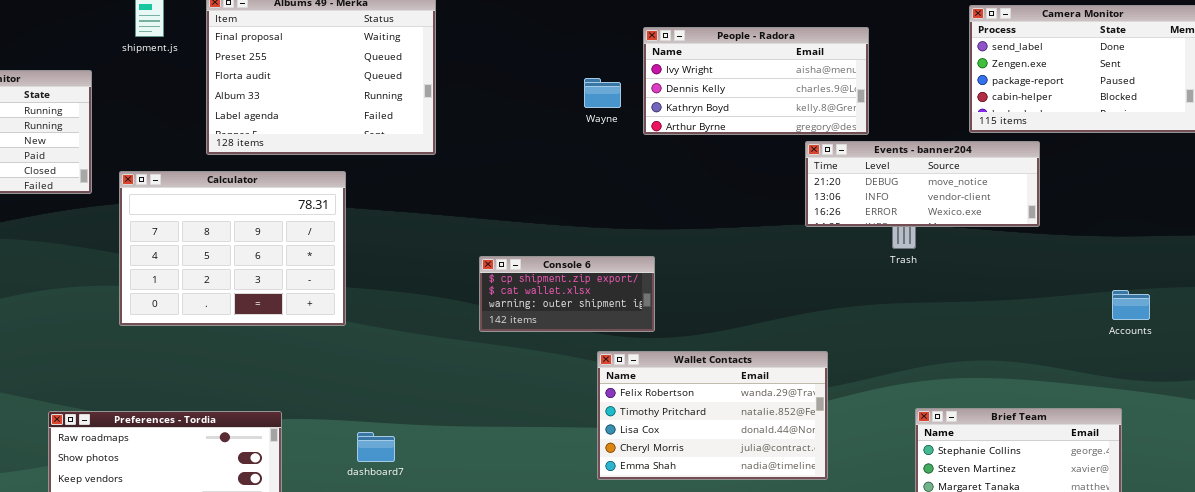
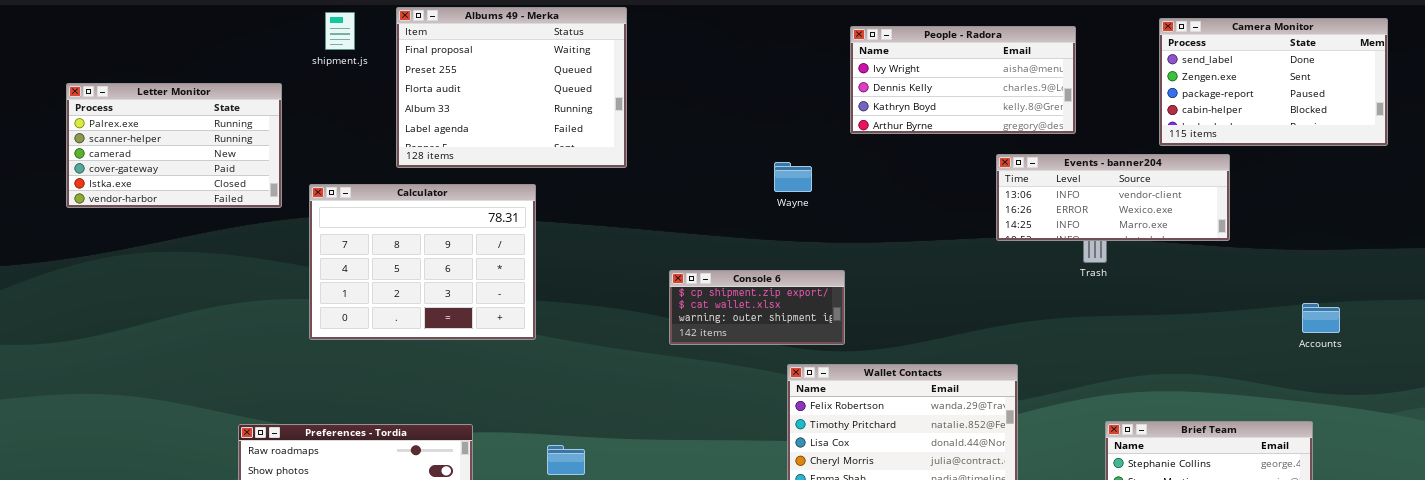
People - Radora: [643,27,869,135] -> [850,26,1076,134], moved
Wayne: [584,78,621,108] -> [774,162,812,192], moved
Events - banner204: [805,141,1040,227] -> [996,154,1230,241], scrolled down 1 row

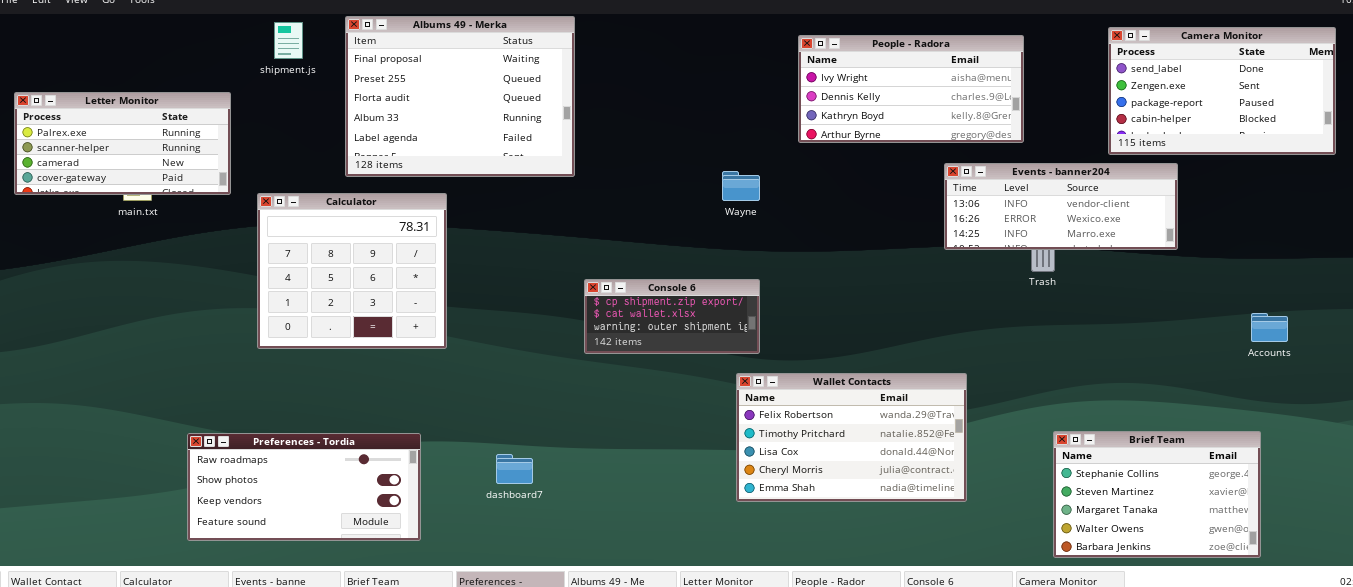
Letter Monitor: [66,83,282,208] -> [14,92,231,195], resized
Calculator: [309,184,536,340] -> [257,193,447,349], resized
Console 6: [669,270,845,345] -> [584,279,760,354], moved

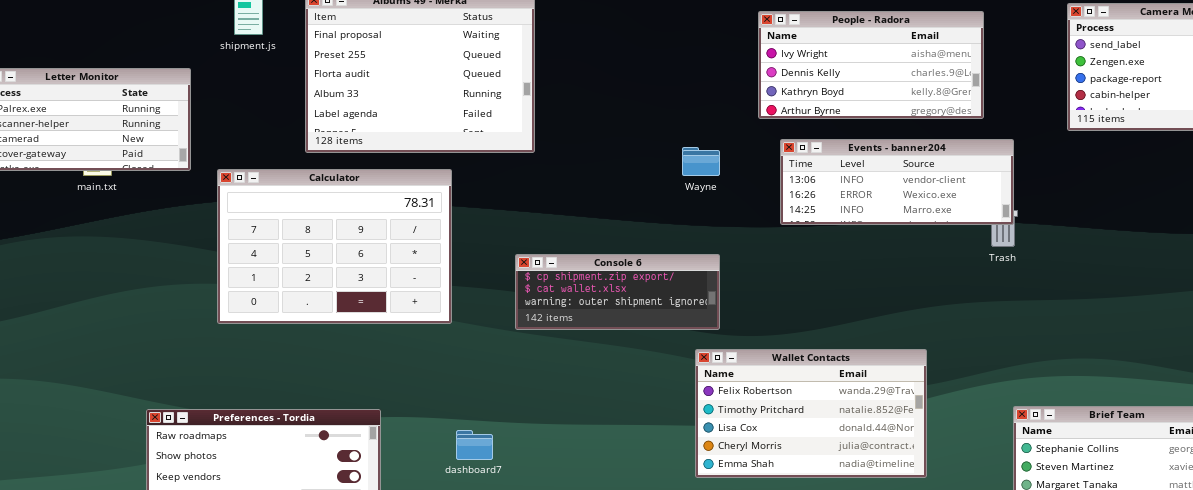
Events - banner204: [944,163,1178,250] -> [780,139,1014,225], moved
Calculator: [257,193,447,349] -> [217,169,452,324], resized
Console 6: [584,279,760,354] -> [515,254,720,330], resized

